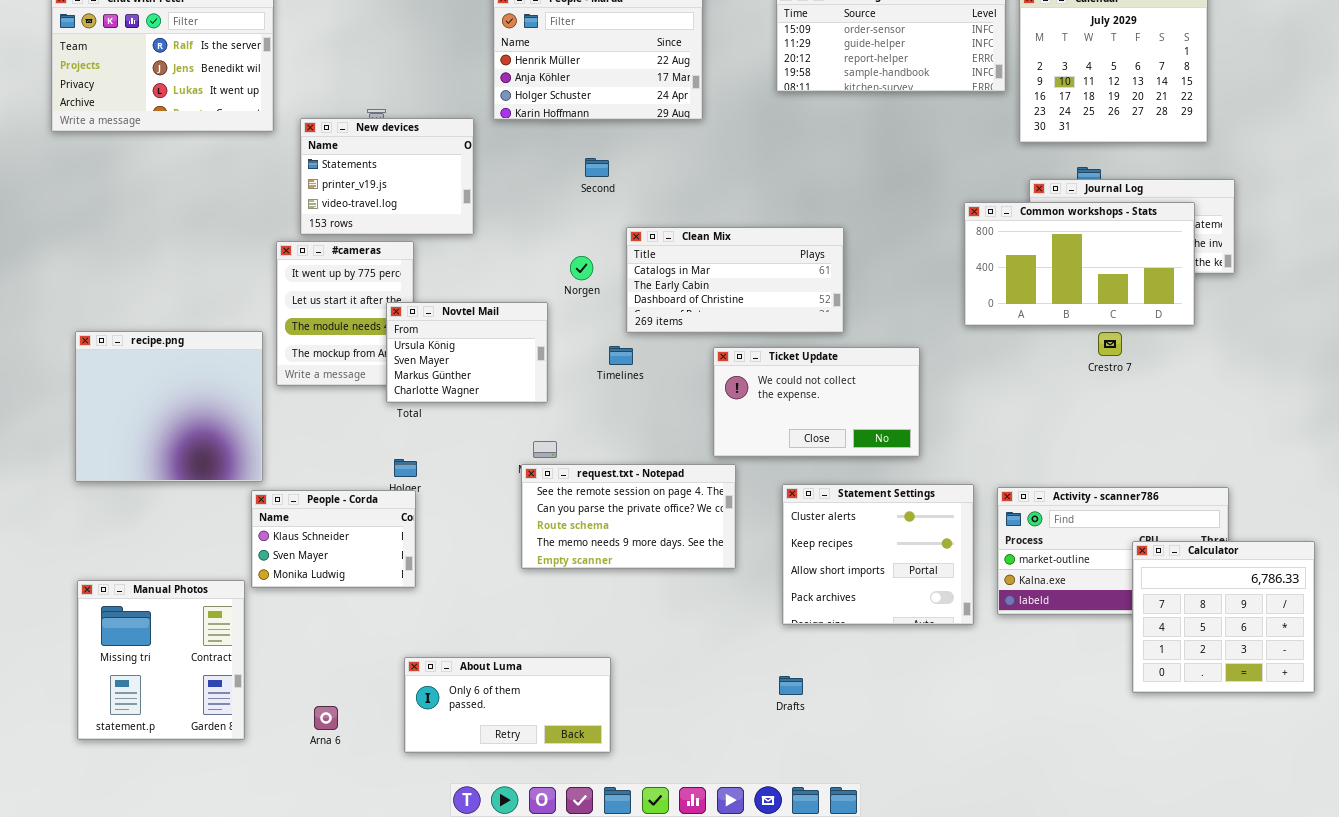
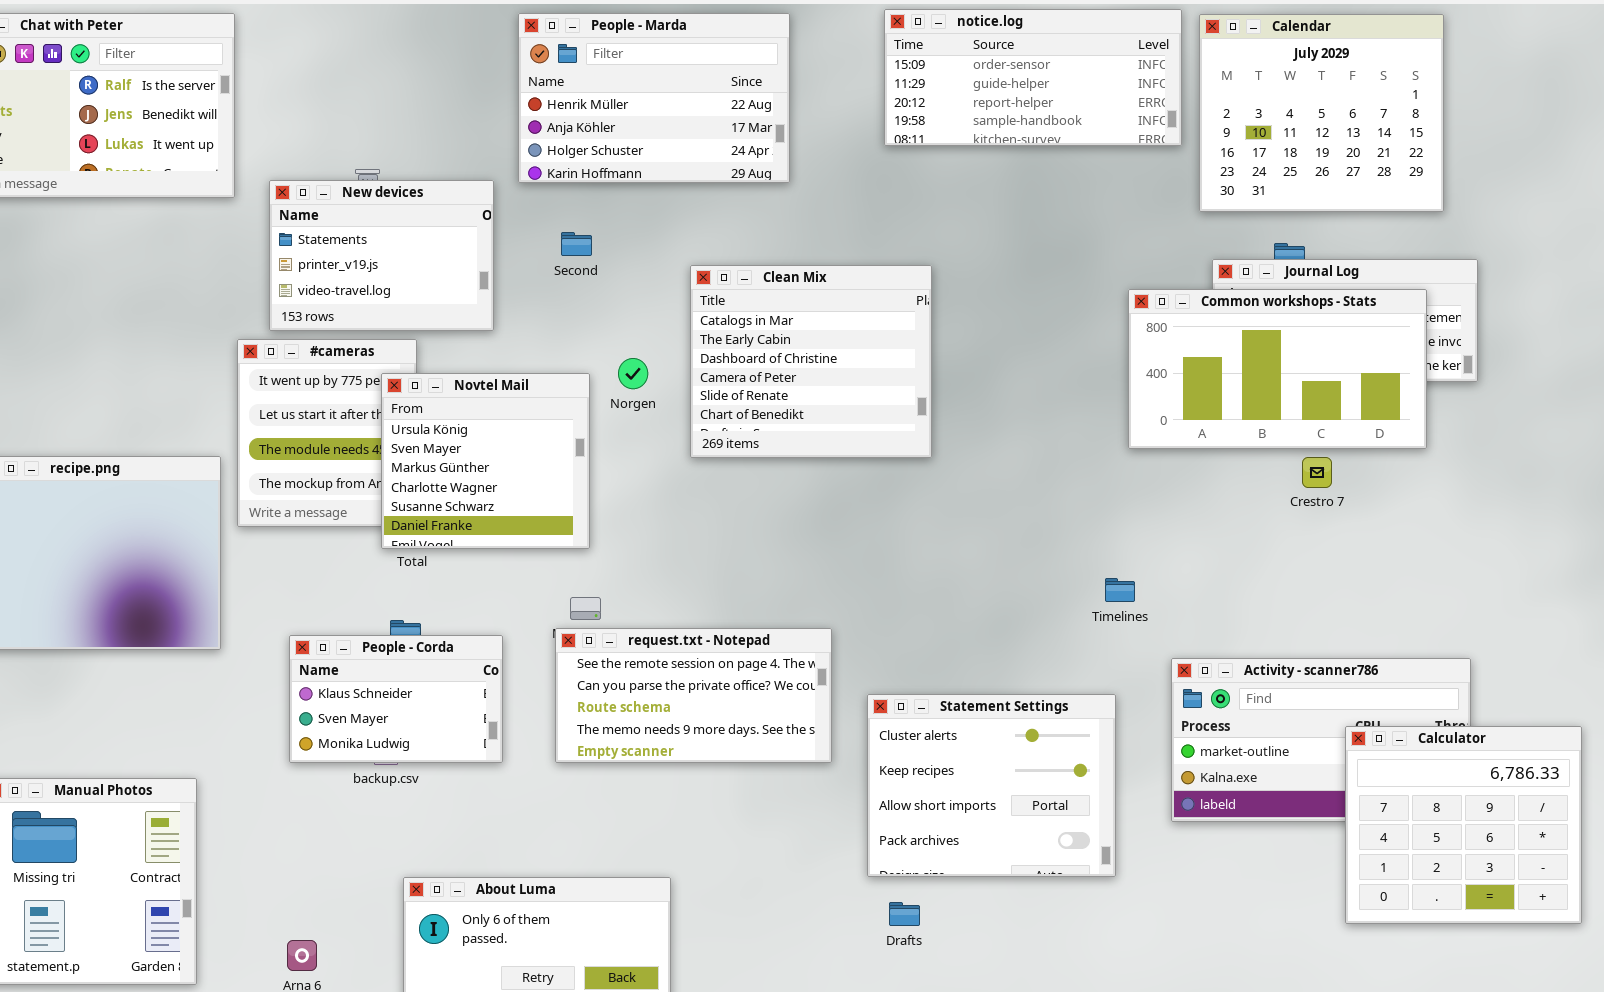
Second: [585,158,609,177] -> [561,232,592,256], moved
Clean Mix: [626,227,844,333] -> [690,265,932,458], resized
Novtel Mail: [386,302,548,403] -> [381,373,590,549], resized
Timelines: [609,346,633,365] -> [1105,578,1135,602], moved
Ticket Update: [713,347,920,457] -> none, closed
Statement Settings: [782,484,974,625] -> [867,694,1116,877], moved
People - Corda: [251,490,416,588] -> [289,635,503,763], moved

